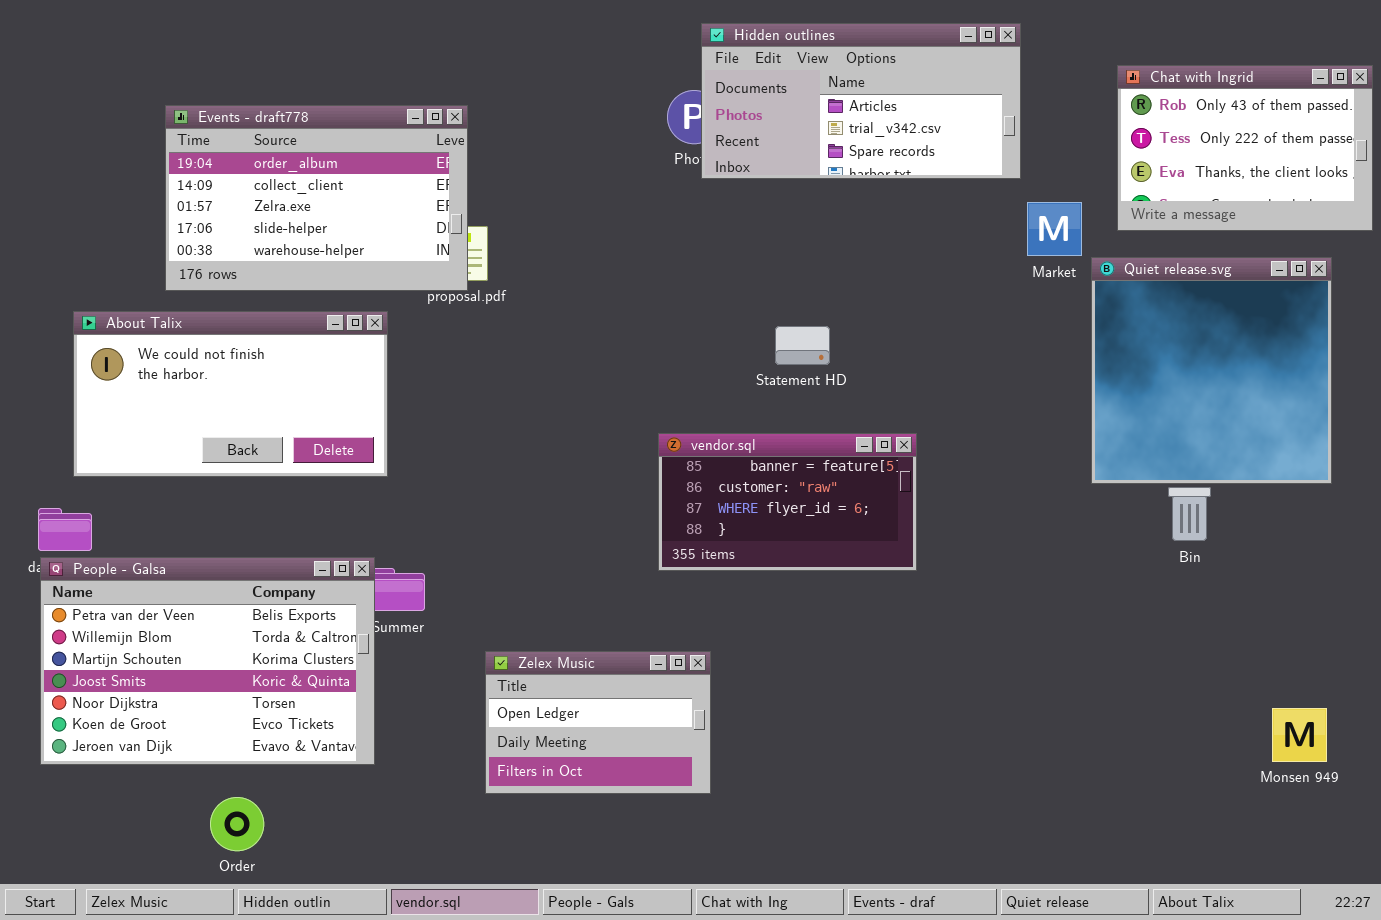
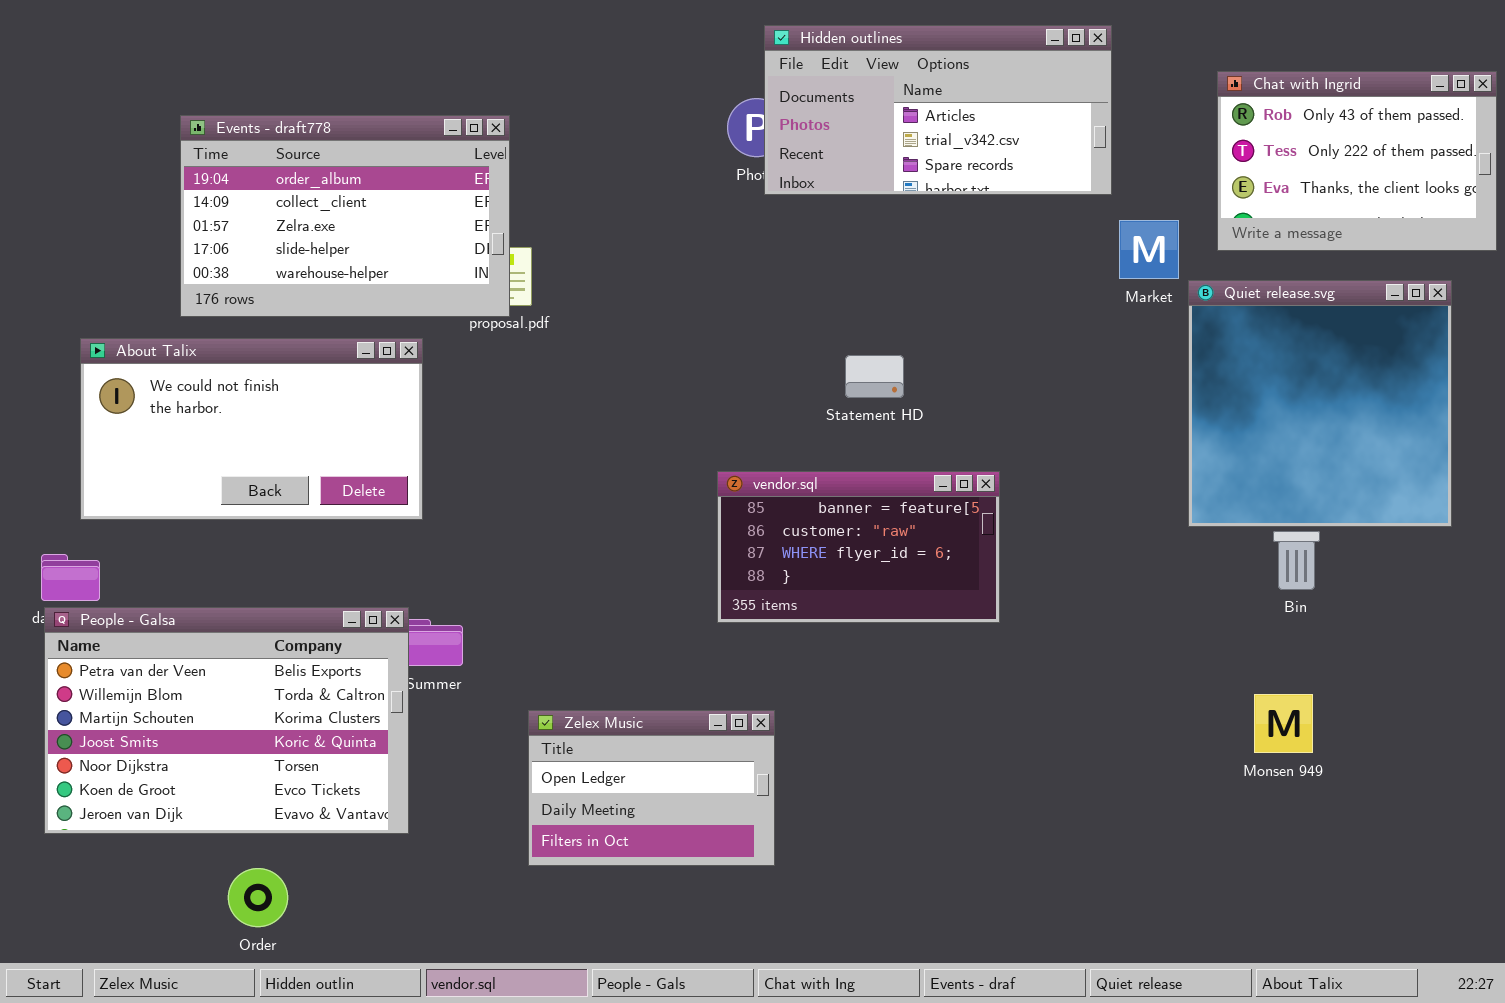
Monsen 949: [1272,708,1327,762] -> [1254,694,1313,753], moved

